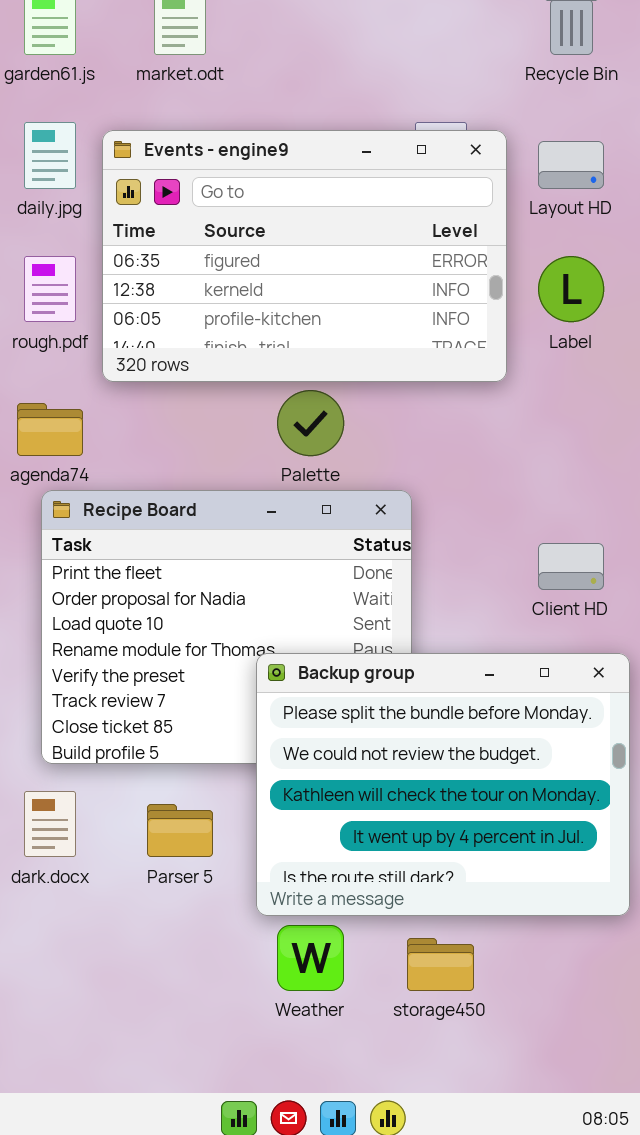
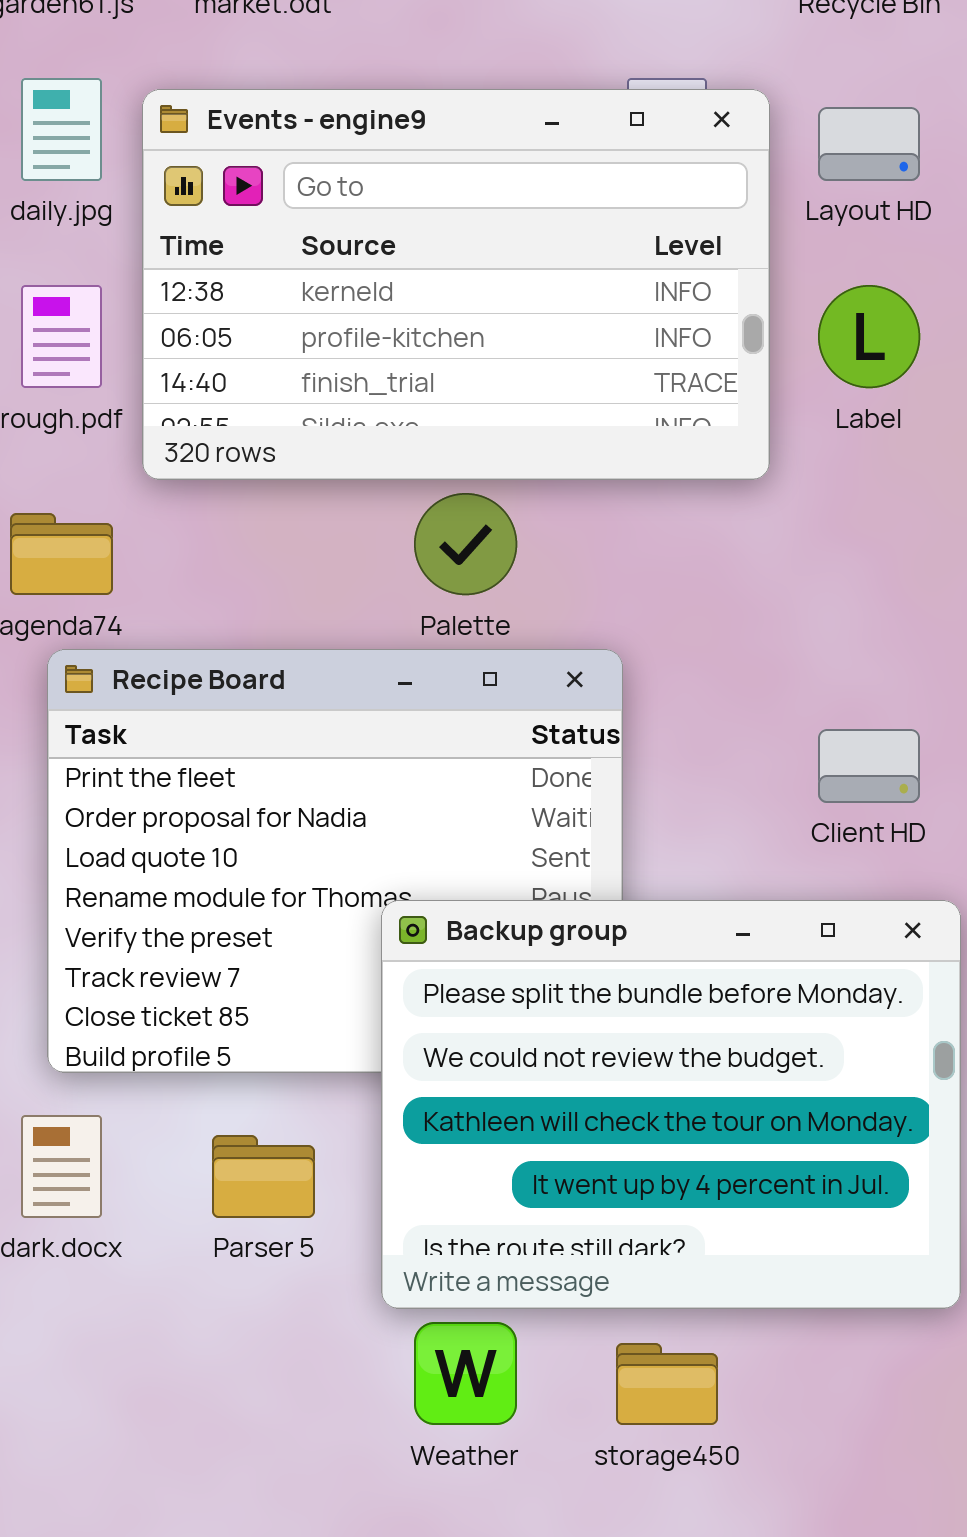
Events - engine9: [102,130,507,382] -> [142,89,770,480], scrolled down 1 row

